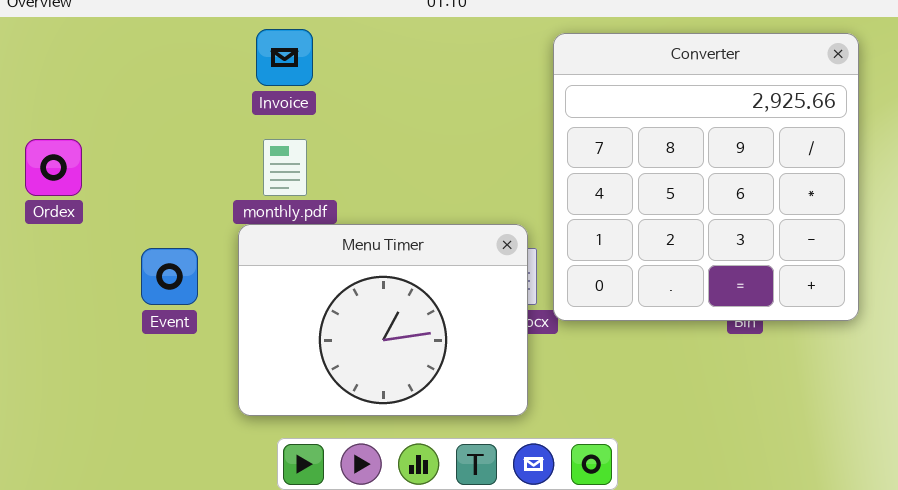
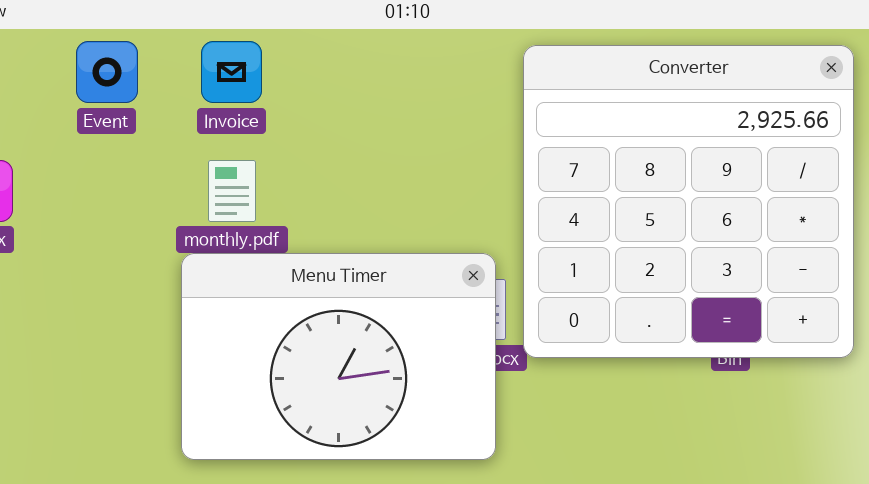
Event: [141,248,198,305] -> [76,41,138,103], moved

